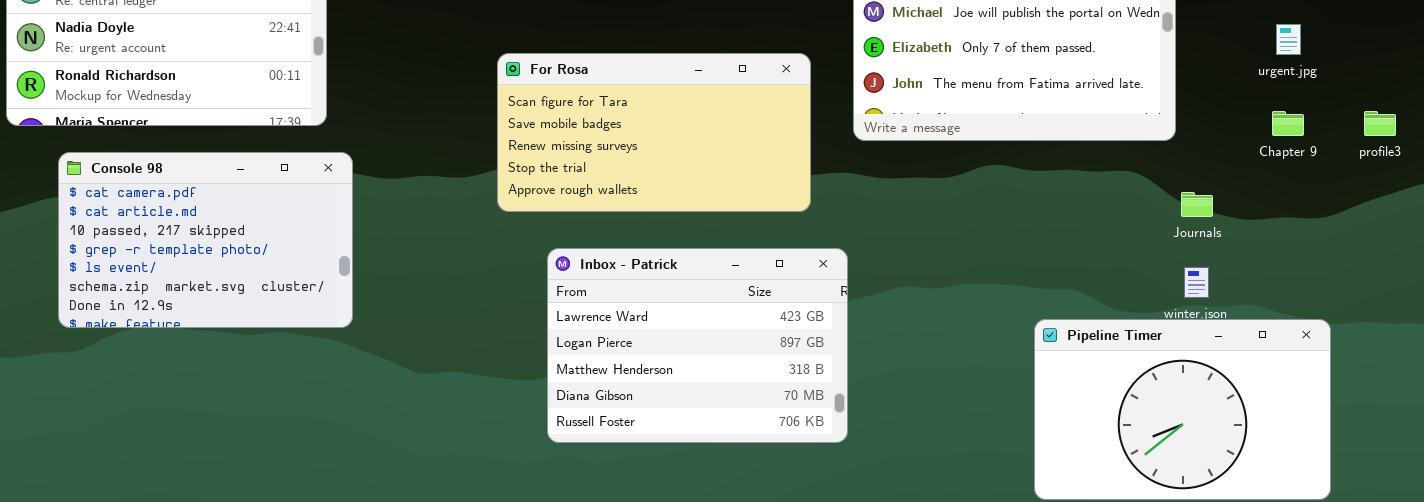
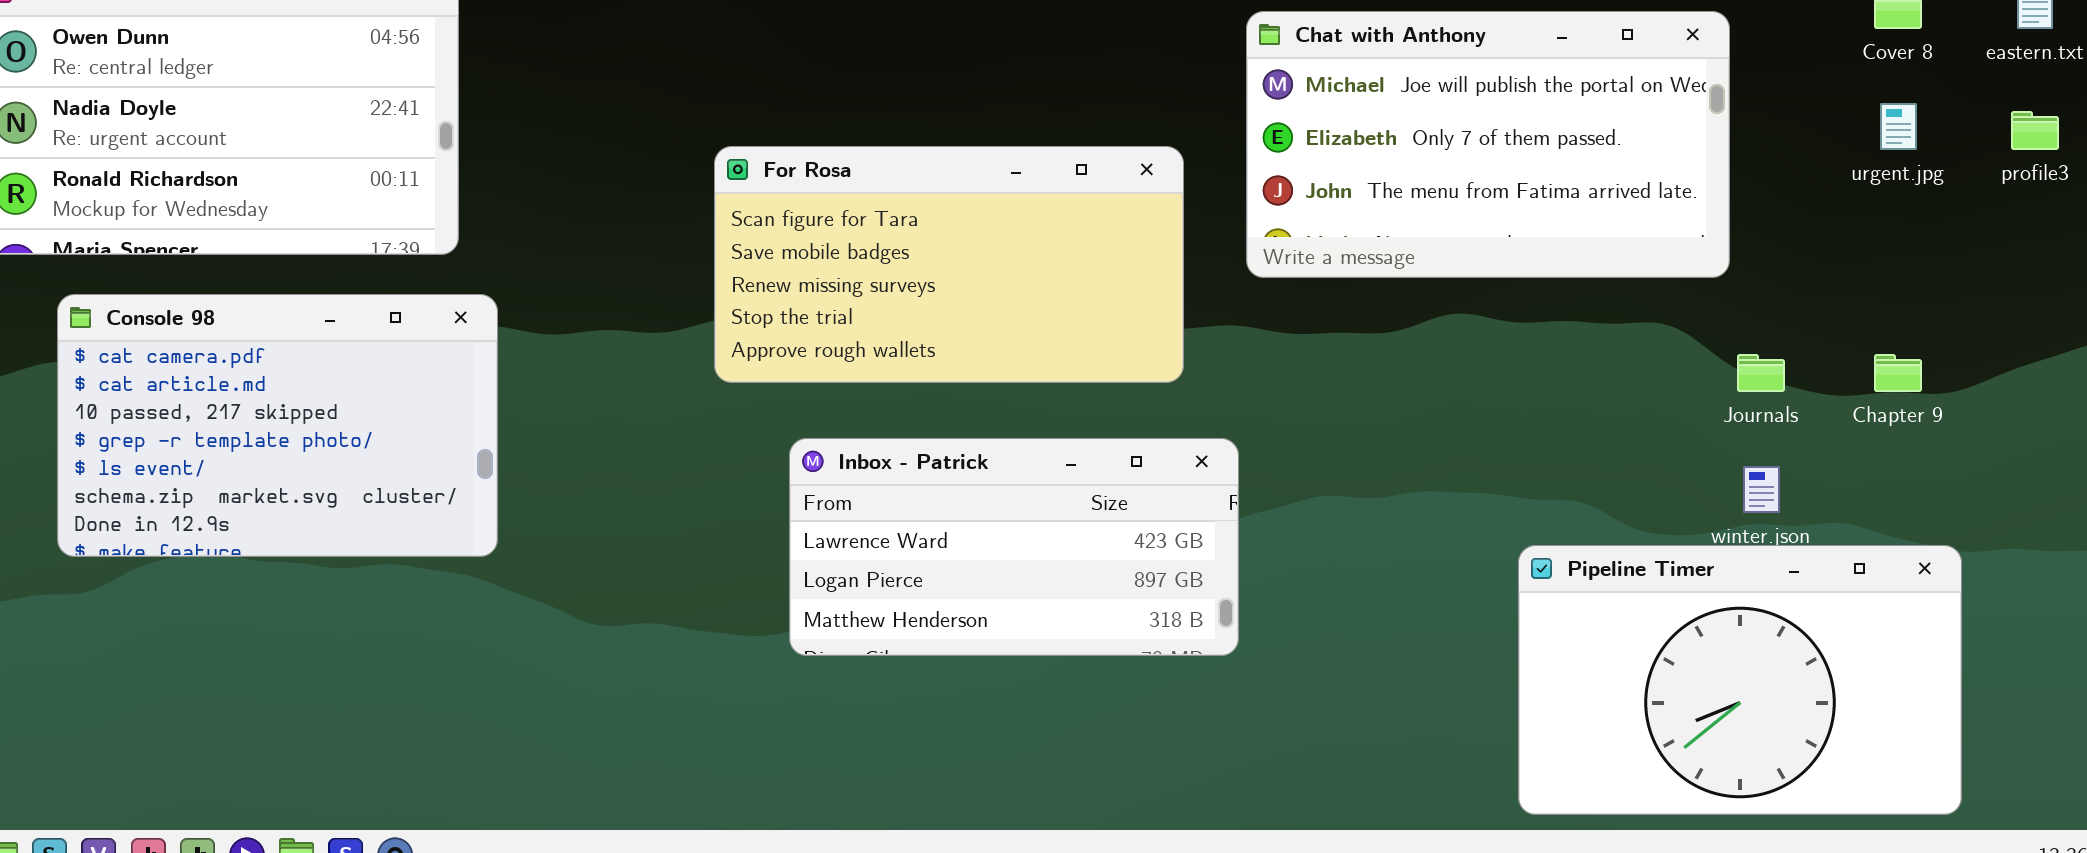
Chapter 9: [1272,111,1304,136] -> [1874,354,1922,392], moved
profile3: [1364,111,1396,136] -> [2011,111,2059,150], moved
Inbox - Patrick: [547,248,848,443] -> [789,438,1239,656], resized

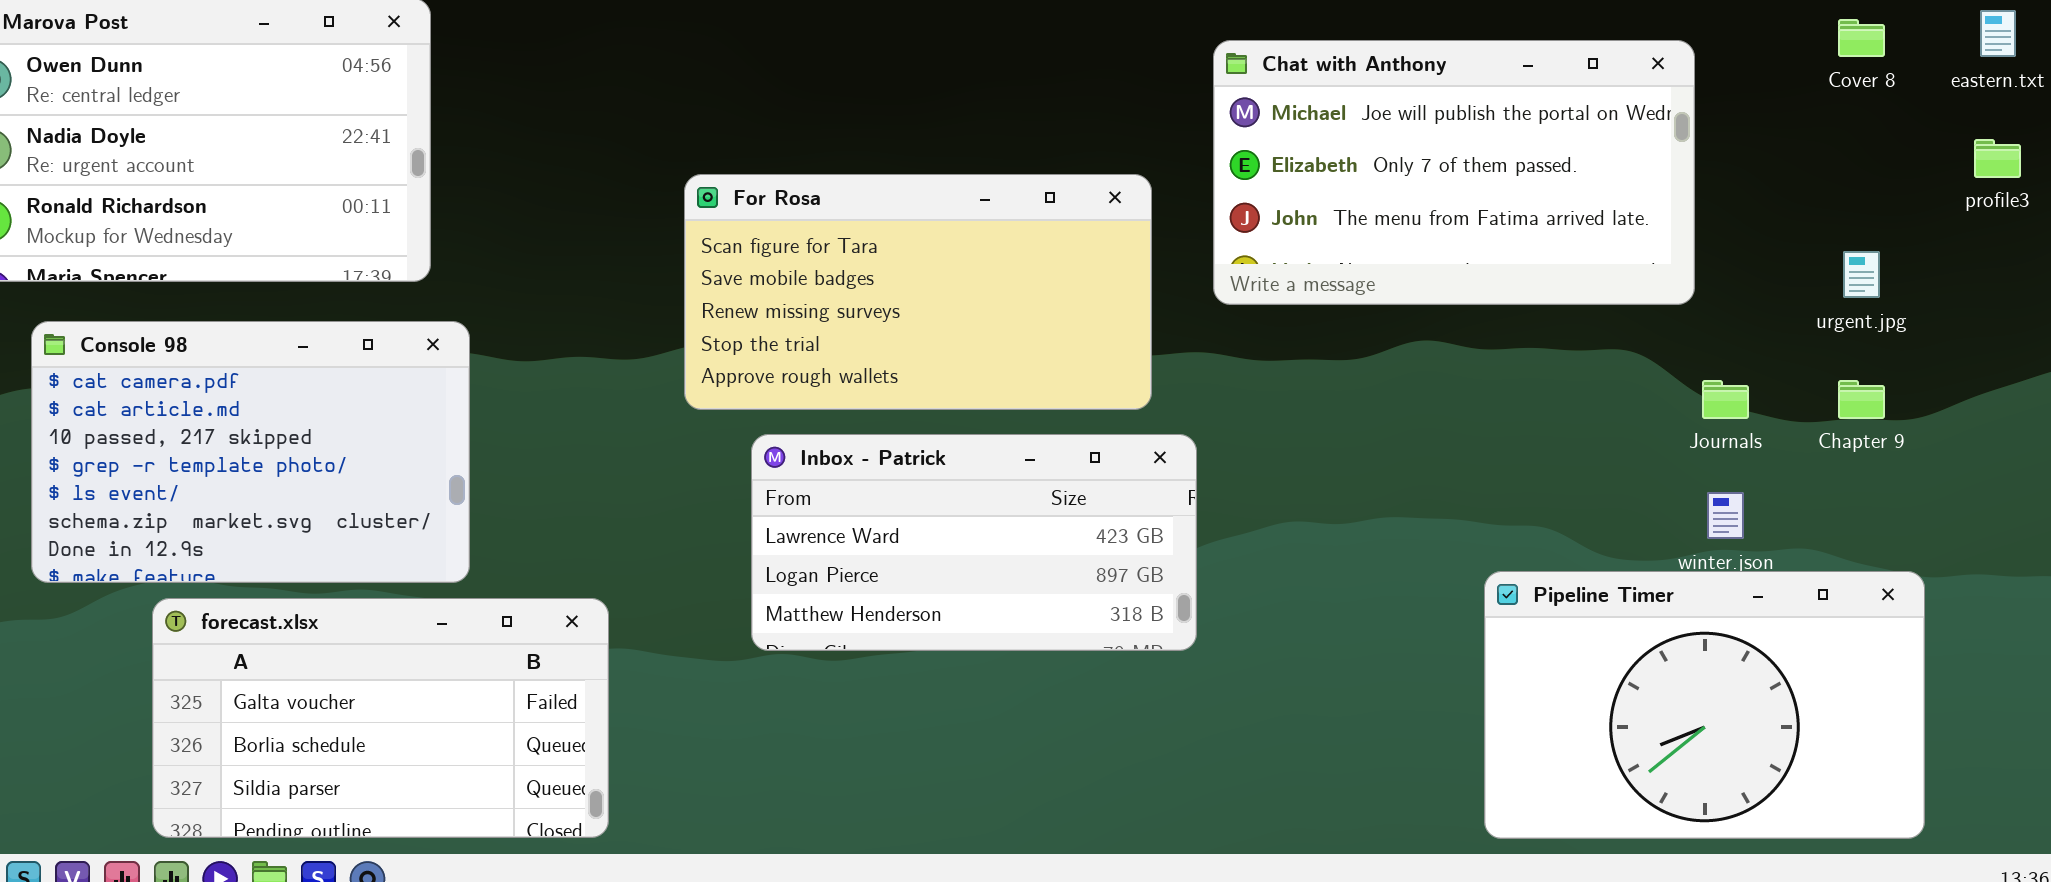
urgent.jpg: [1880,103,1917,150] -> [1843,251,1880,298], moved
Inbox - Patrick: [789,438,1239,656] -> [751,434,1197,651], moved
forecast.xlsx: none -> [152,598,609,838], opened

